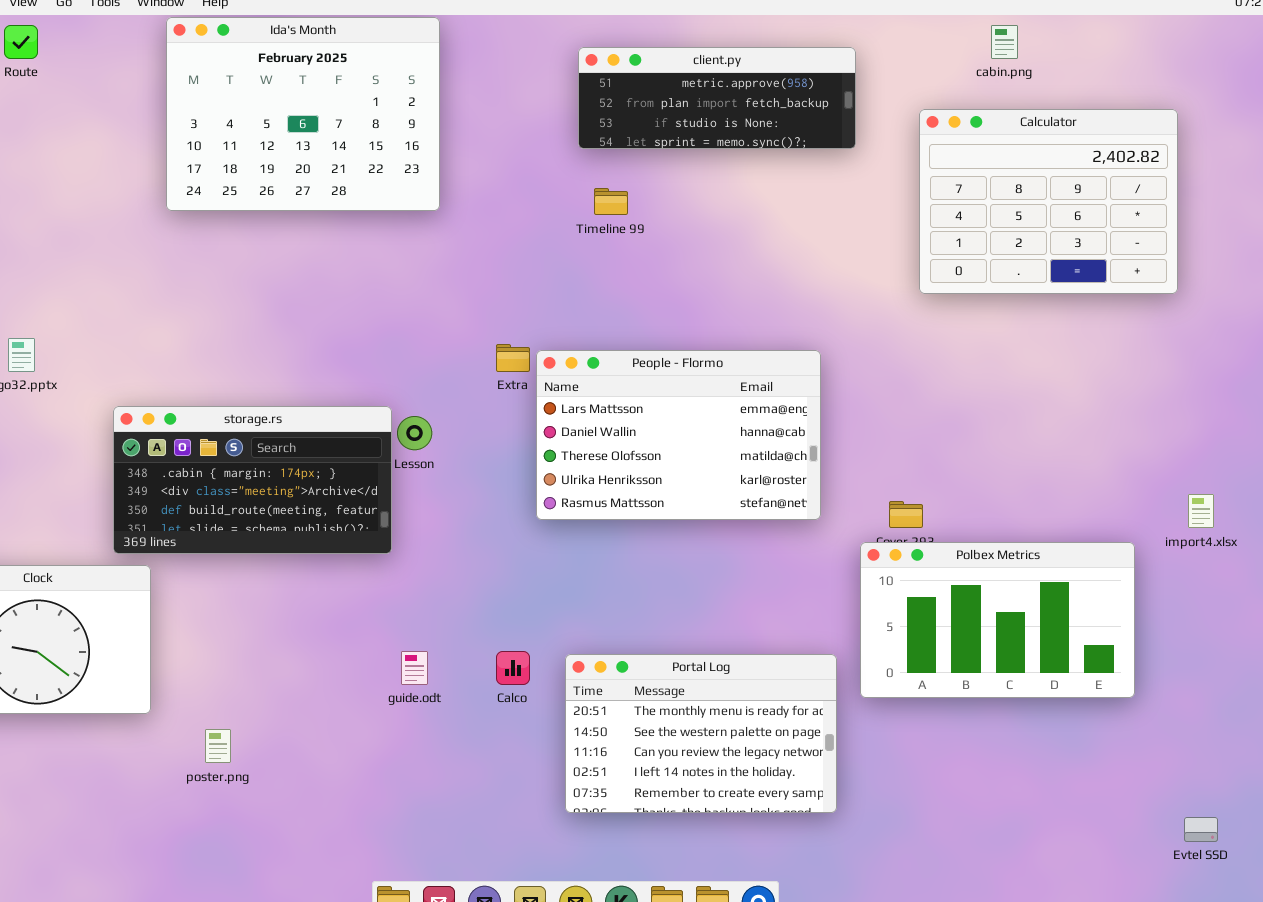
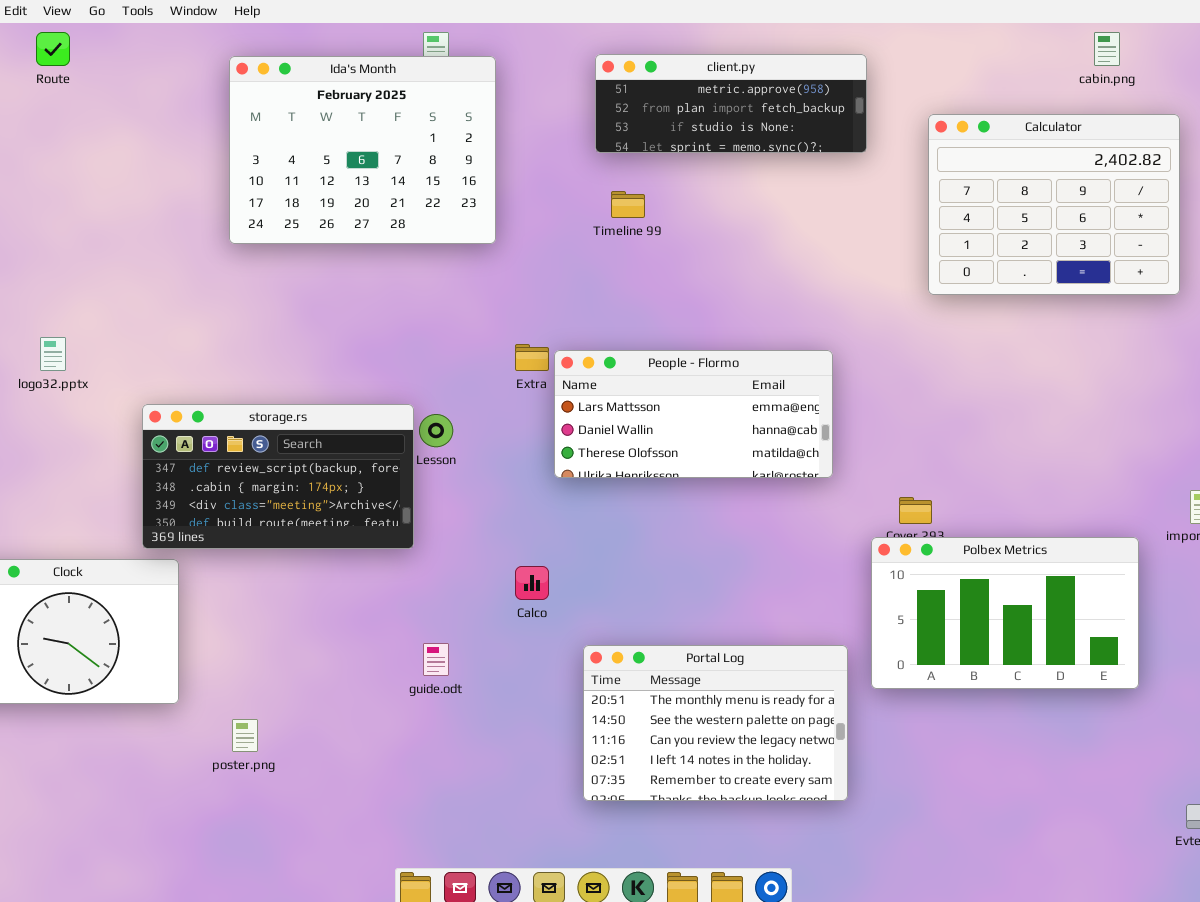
Ida's Month: [166,17,440,211] -> [229,56,496,244], moved
cabin.png: [991,25,1018,59] -> [1094,32,1120,66], moved
People - Flormo: [536,350,821,520] -> [554,350,833,478], resized
storage.rs: [113,406,392,554] -> [142,404,414,549], scrolled up 1 row
Calco: [496,651,530,685] -> [515,566,549,600], moved

